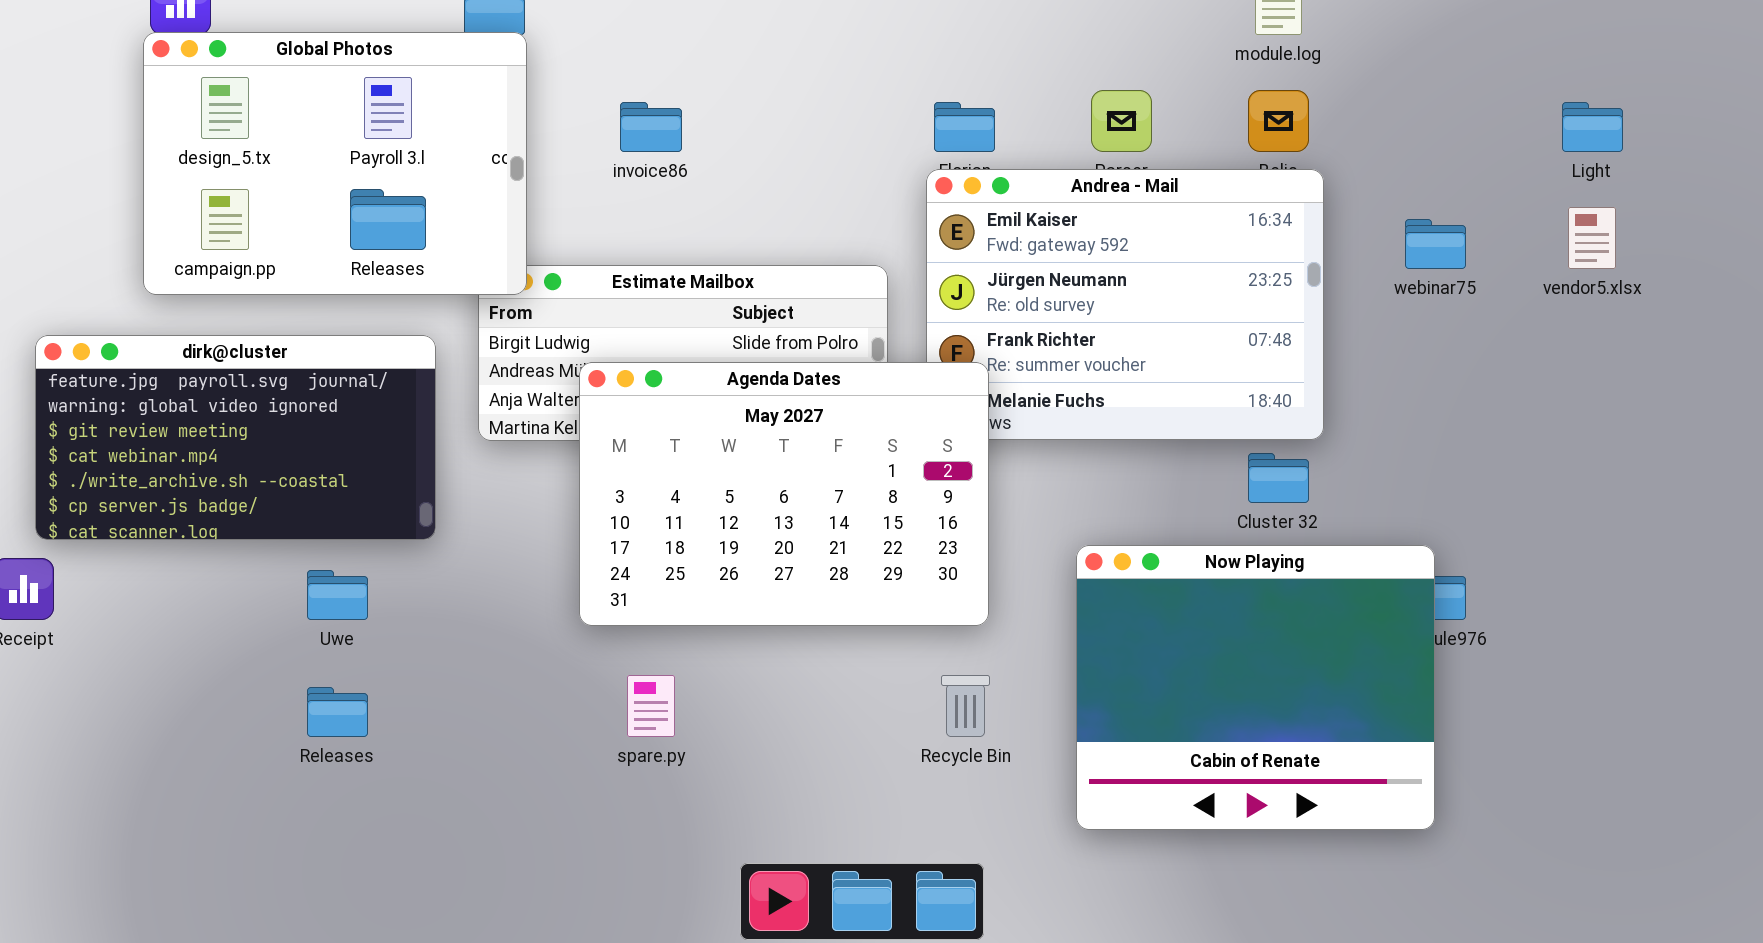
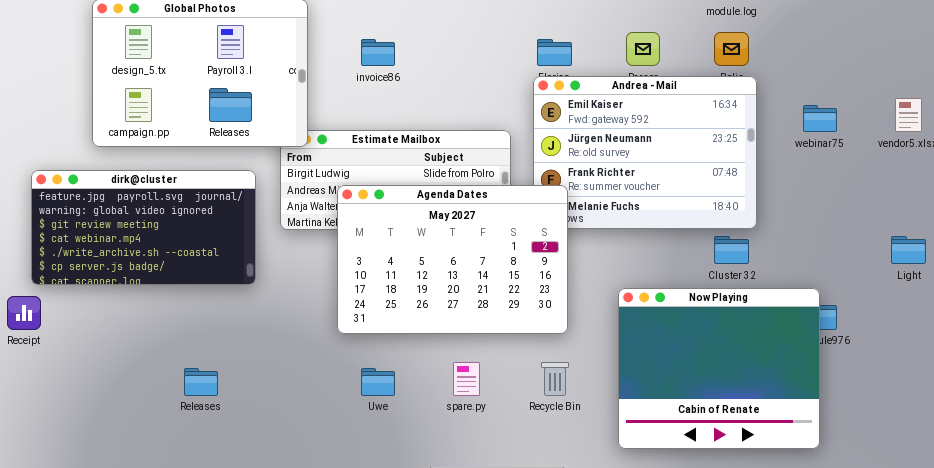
Light: [1562,102,1623,152] -> [891,236,926,264], moved
Uwe: [307,570,368,620] -> [361,368,395,396], moved
spare.py: [627,675,675,737] -> [453,362,480,396], moved

